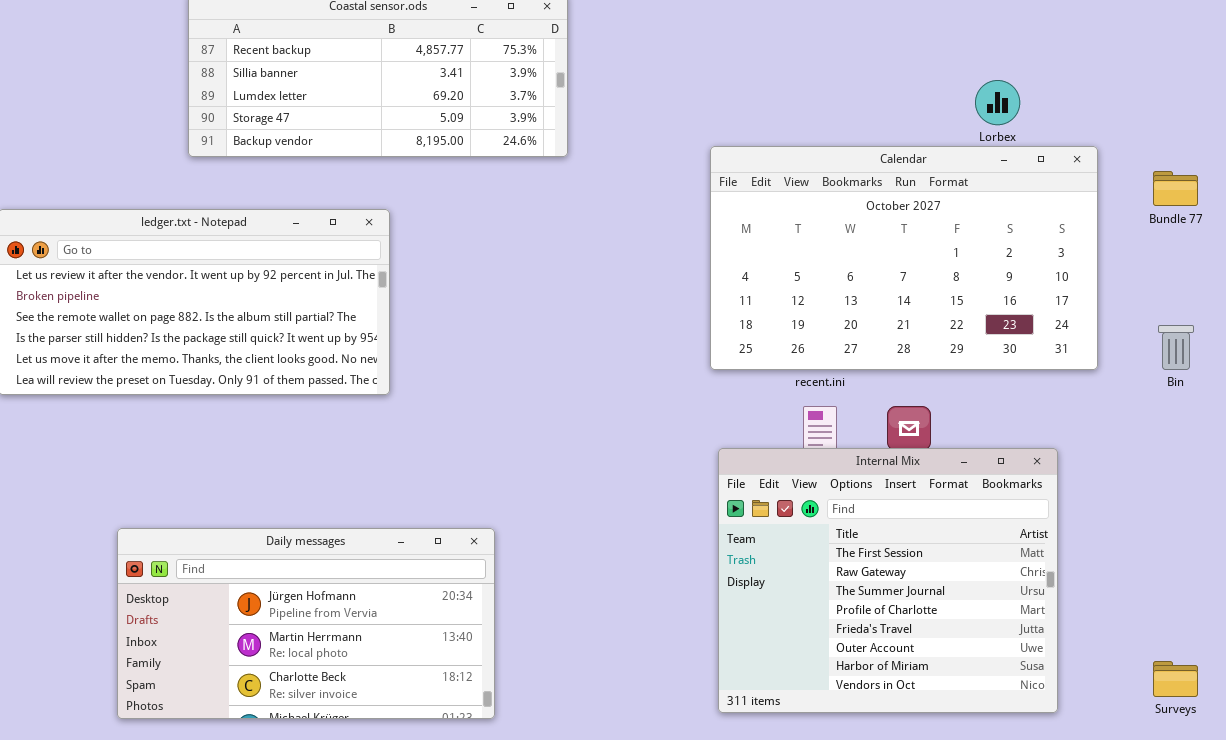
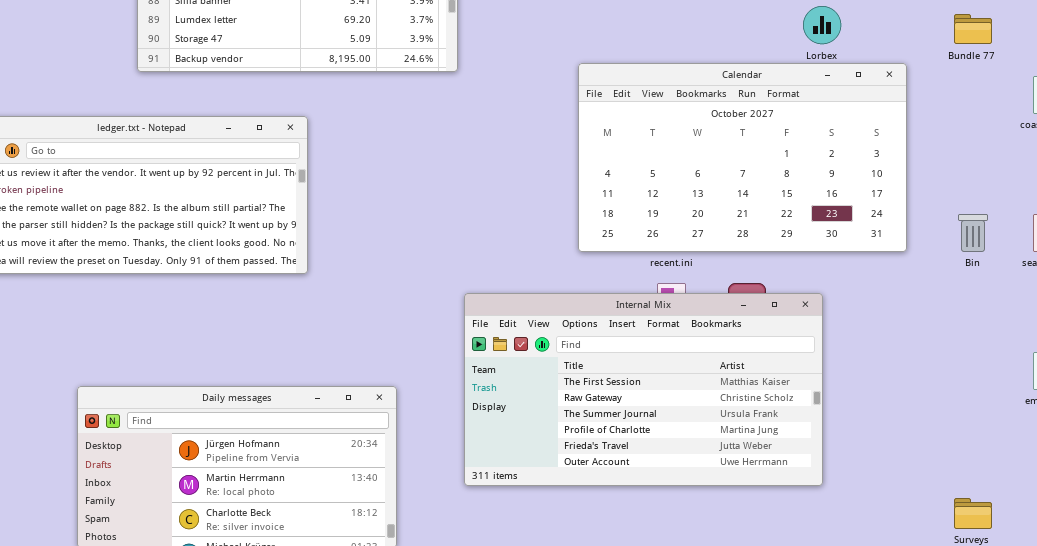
Bundle 77: [1153,171,1198,206] -> [954,14,992,44], moved
Internal Mix: [718,448,1058,713] -> [464,293,823,486], moved, resized

